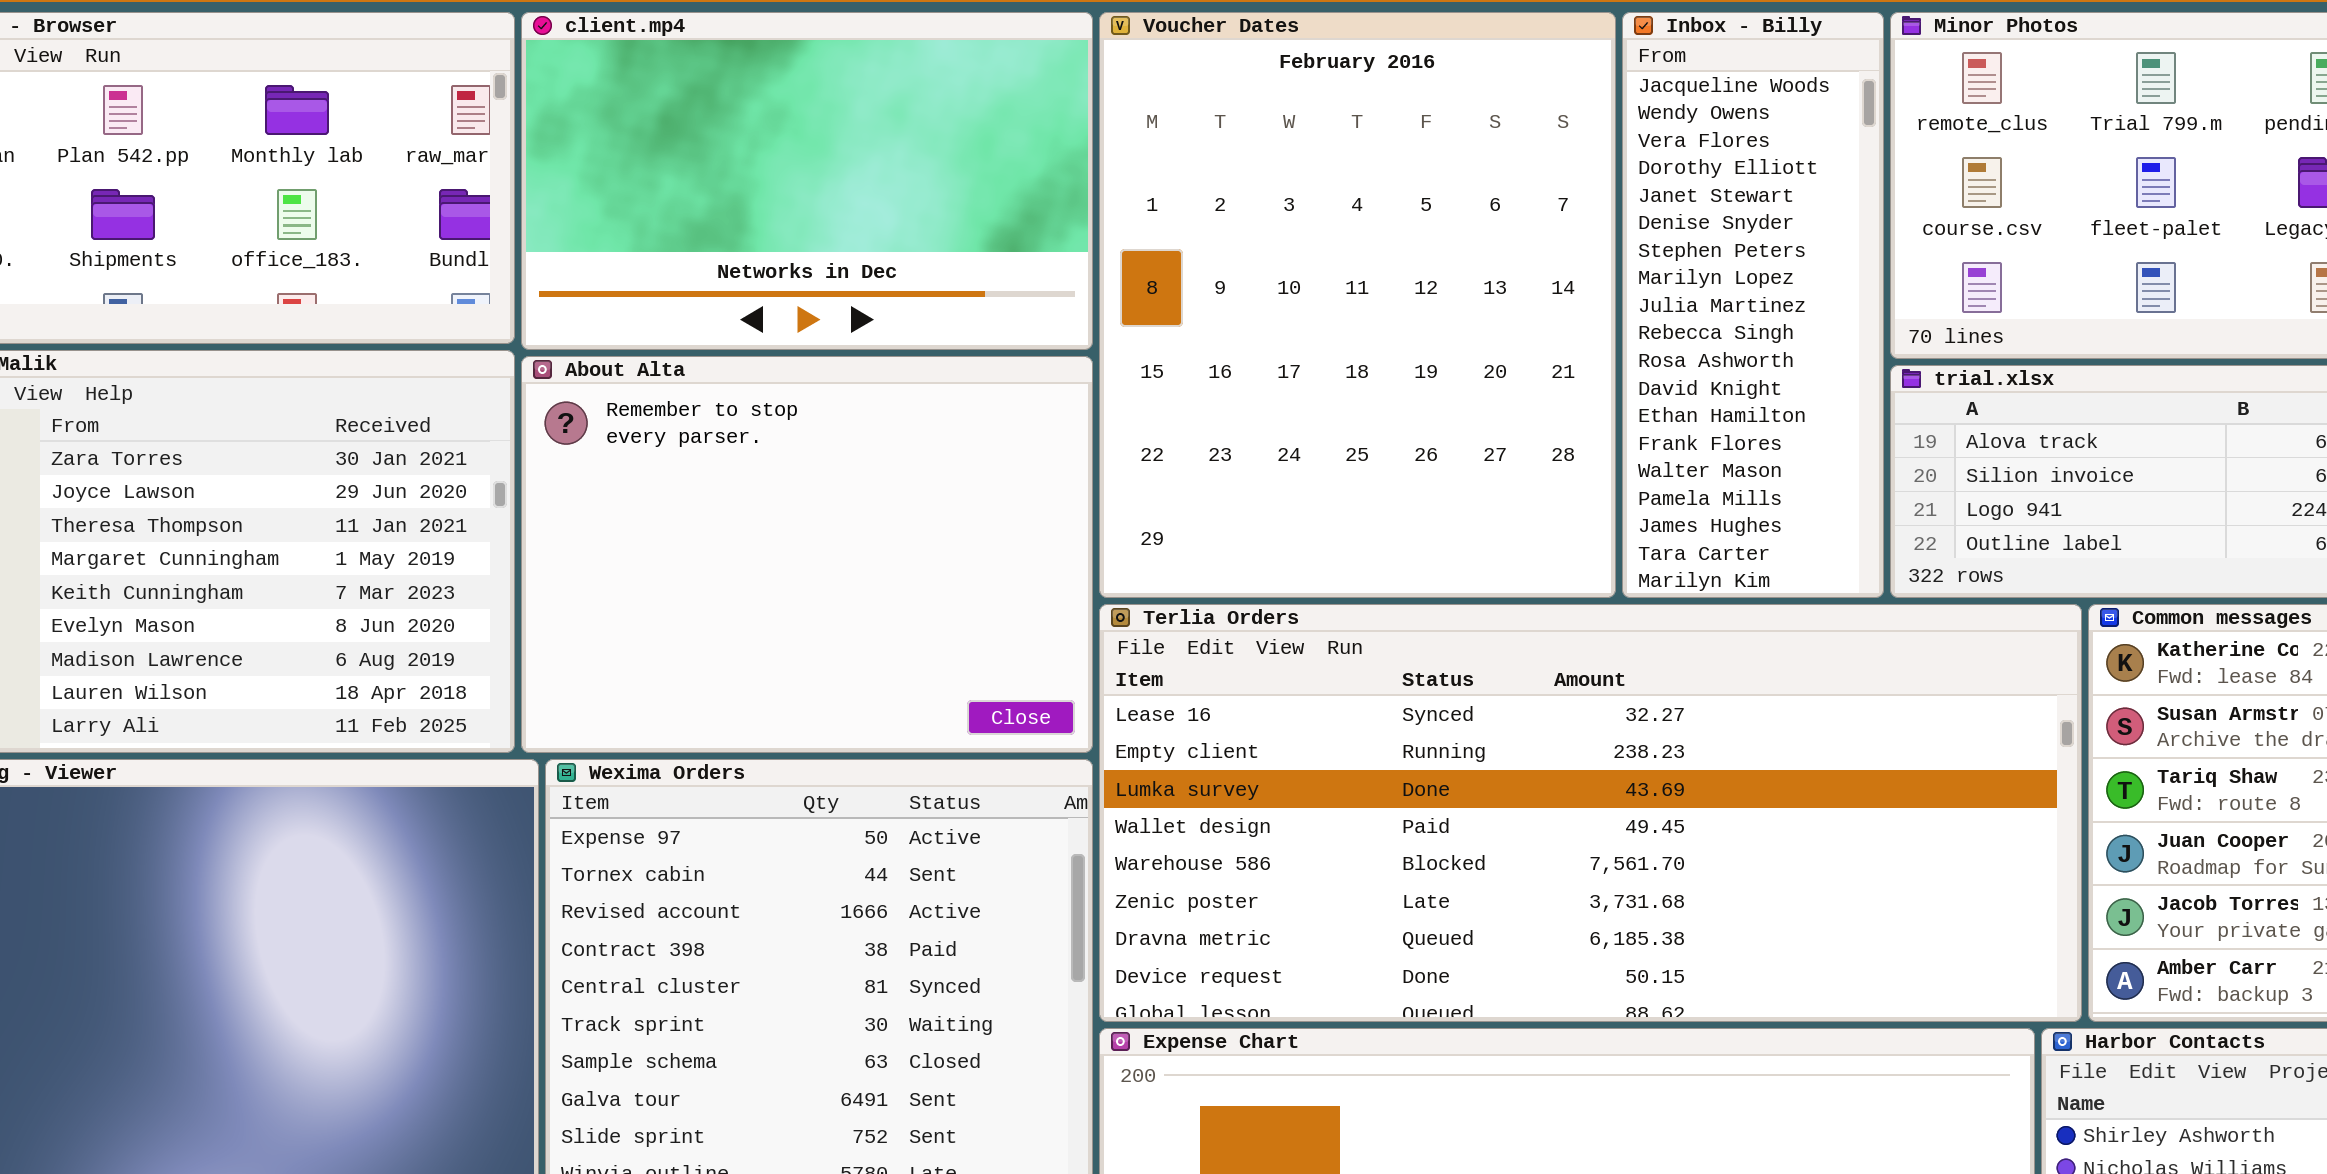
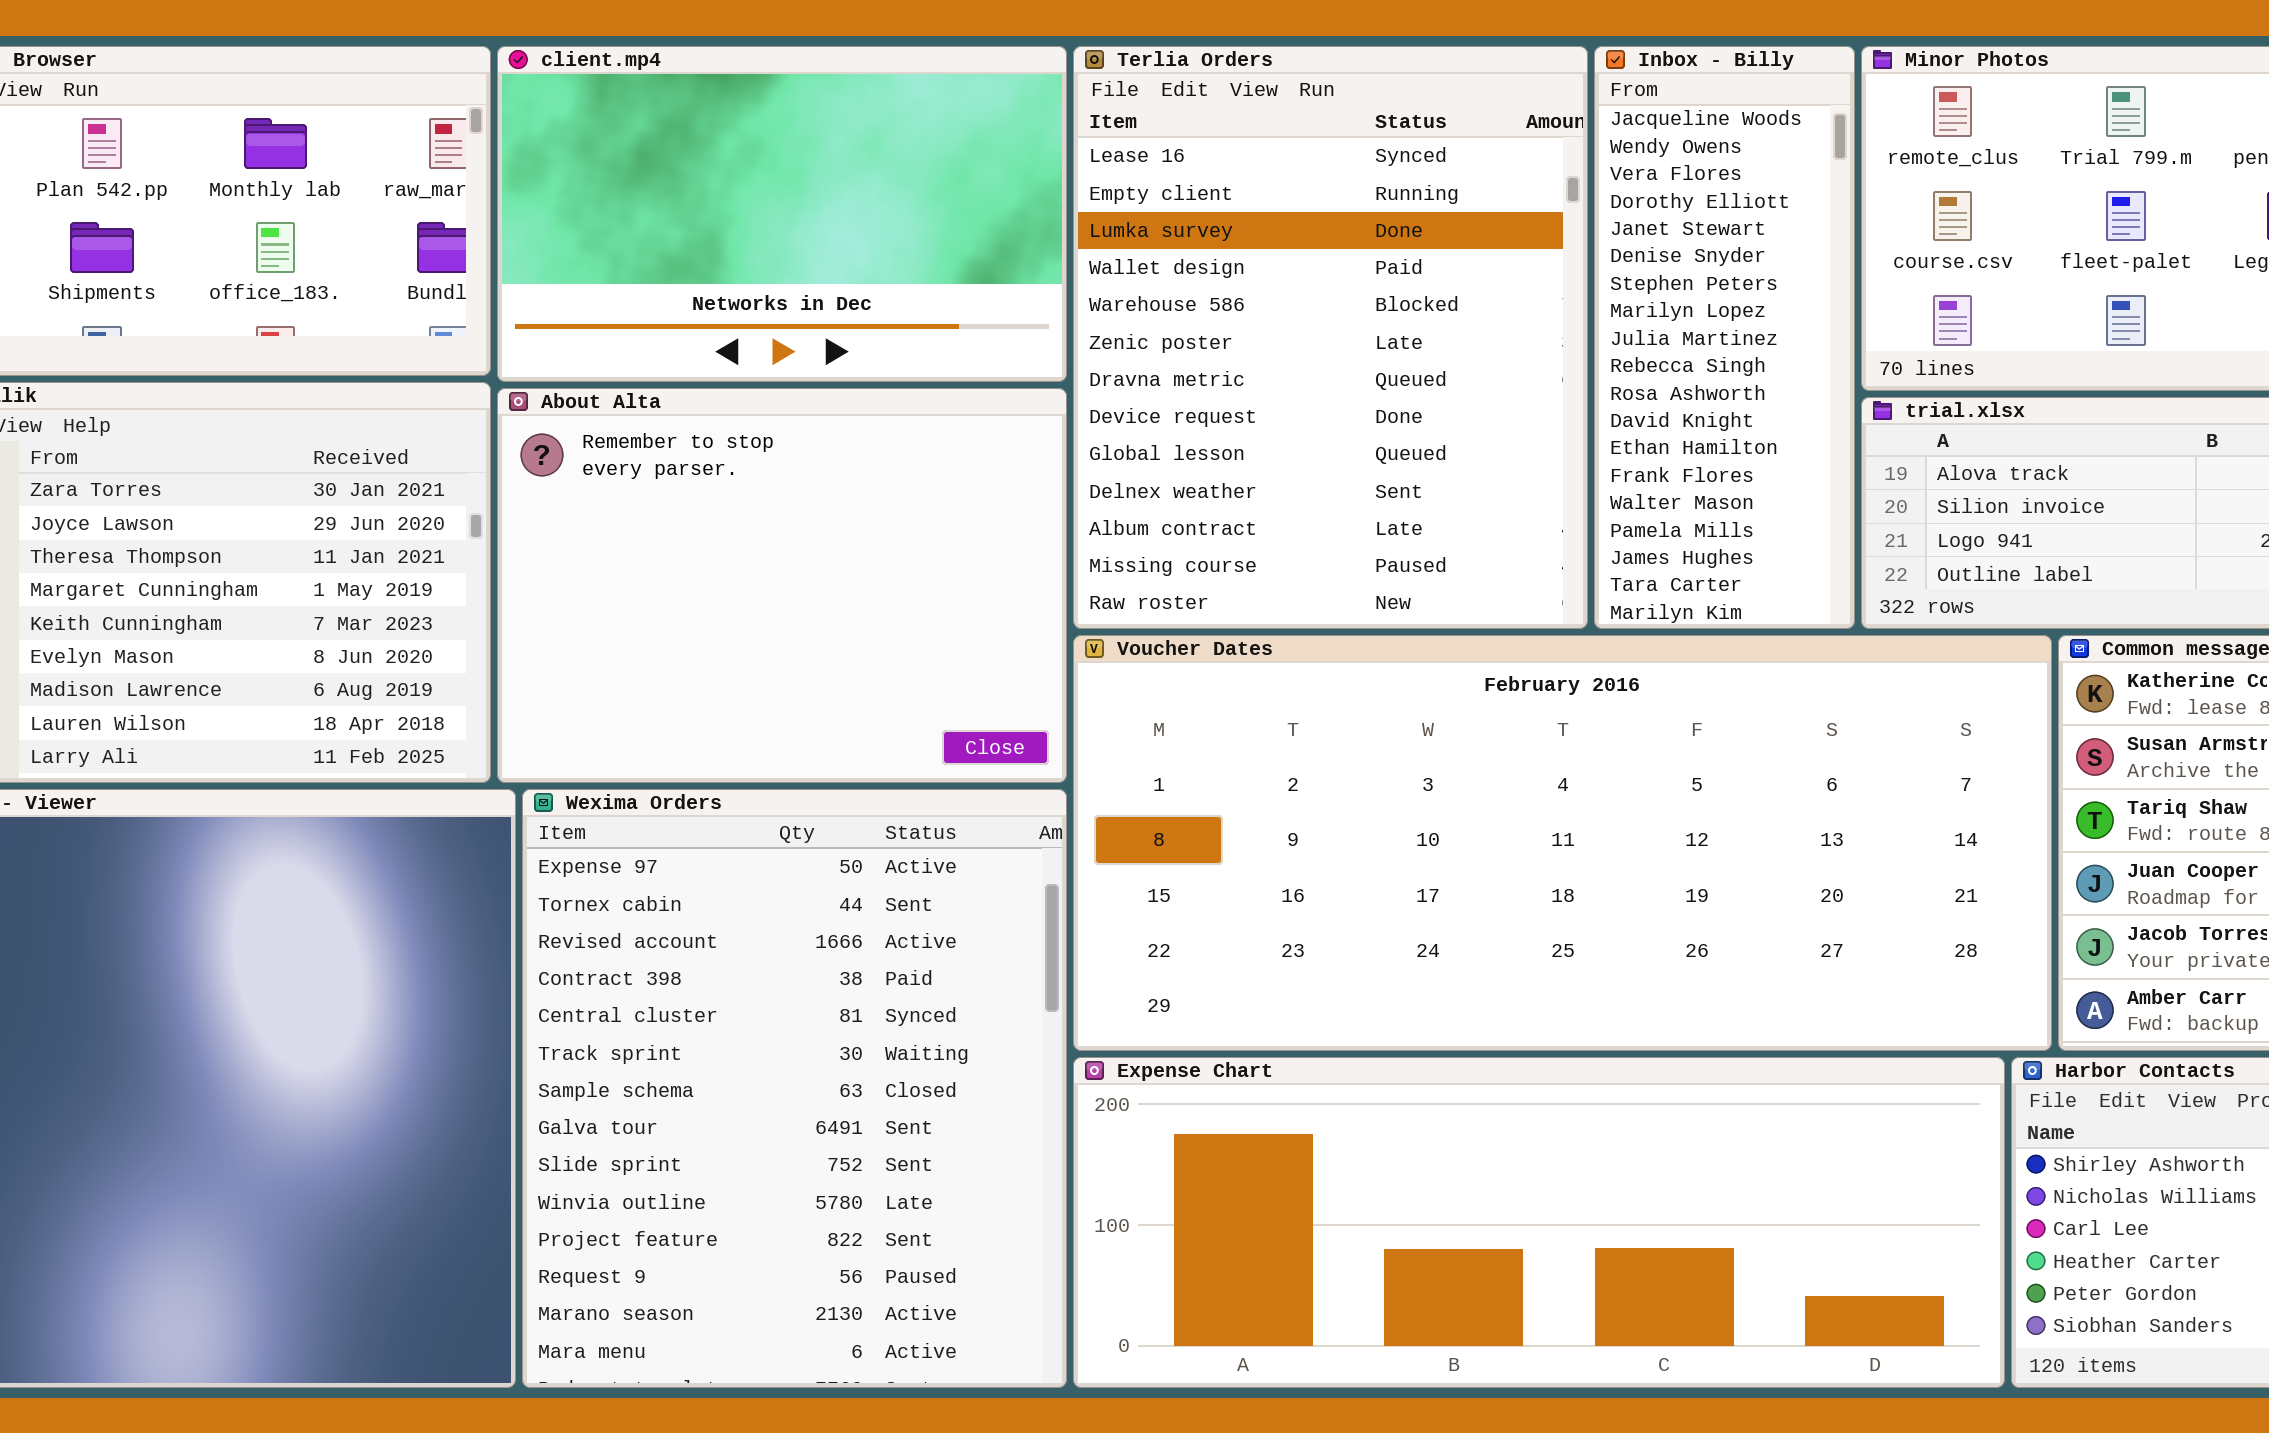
Voucher Dates: [1099,12,1616,598] -> [1073,635,2052,1051], moved, resized
Terlia Orders: [1099,604,2082,1022] -> [1073,46,1588,629], moved, resized

